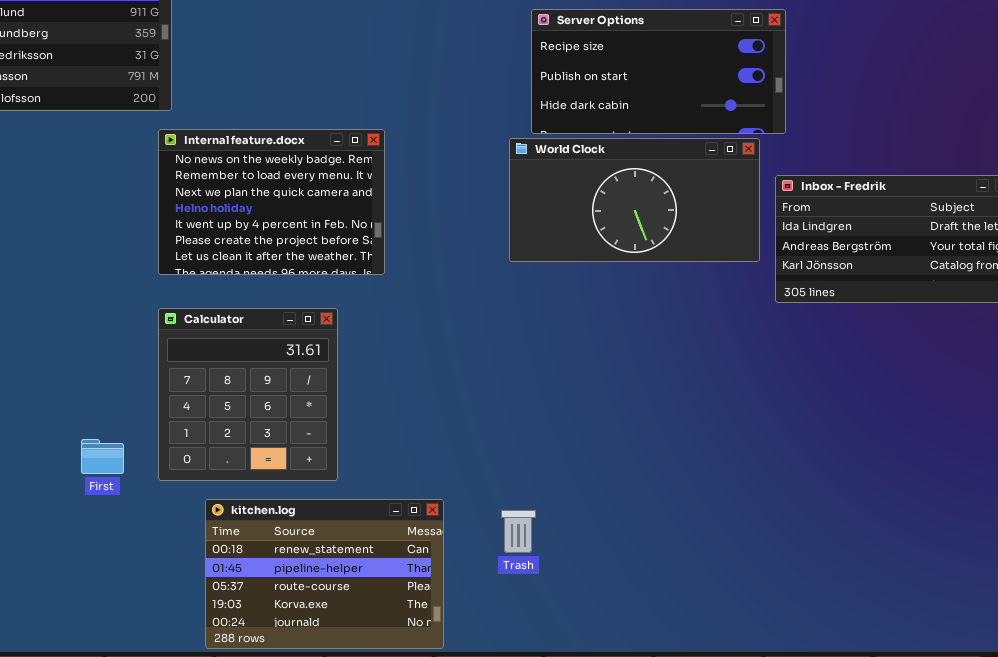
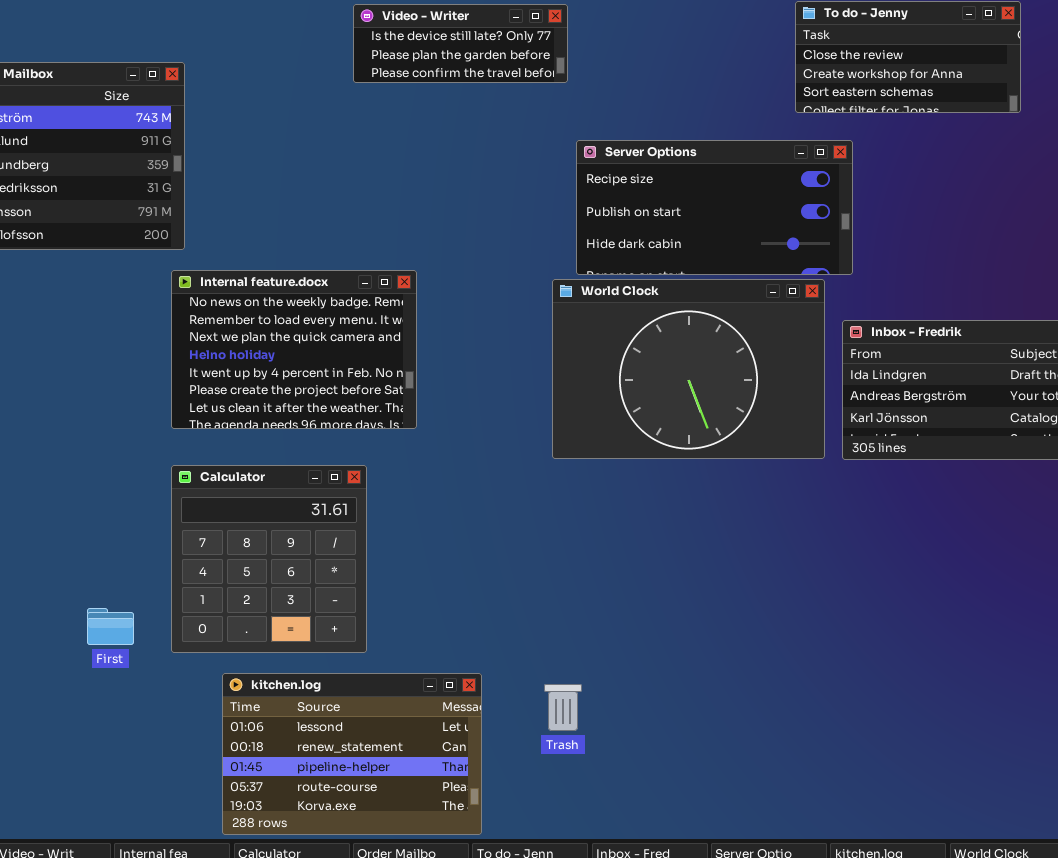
World Clock: [509,138,760,262] -> [552,279,825,459], resized
kitchen.log: [205,499,444,649] -> [222,673,482,835], scrolled up 1 row

